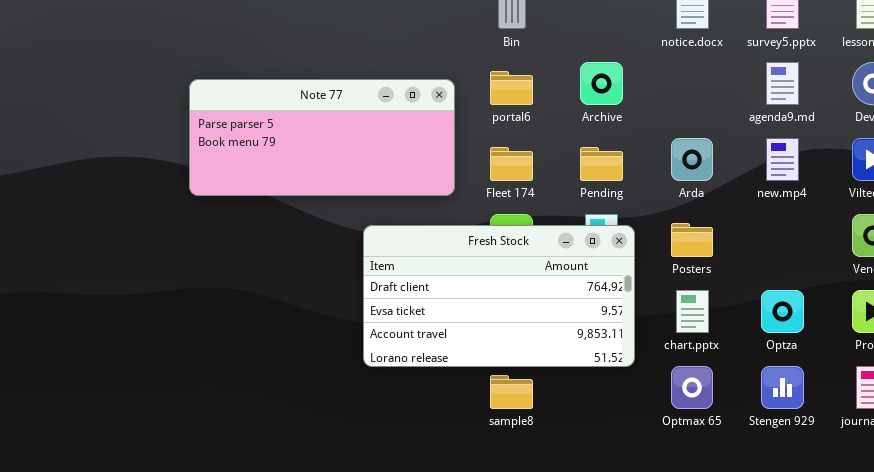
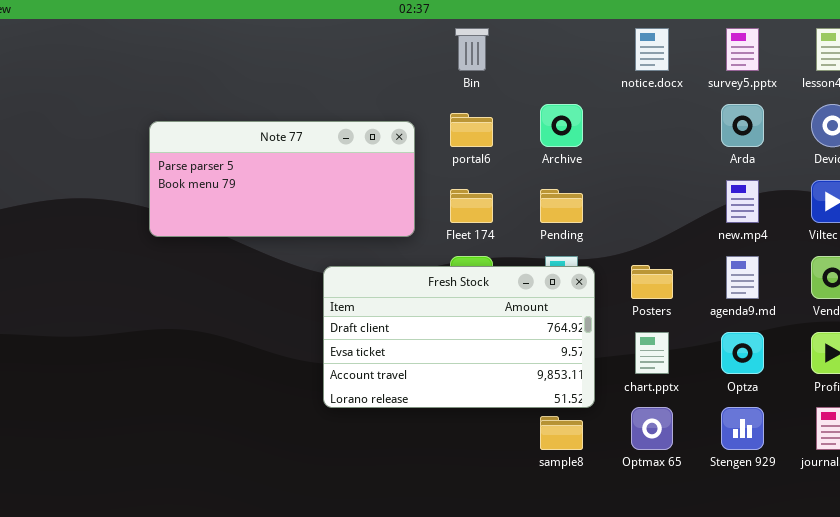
agenda9.md: [766,62,799,105] -> [726,256,759,299], moved
Arda: [671,138,713,181] -> [721,104,764,147], moved
sample8: [490,375,533,409] -> [540,416,583,450], moved

